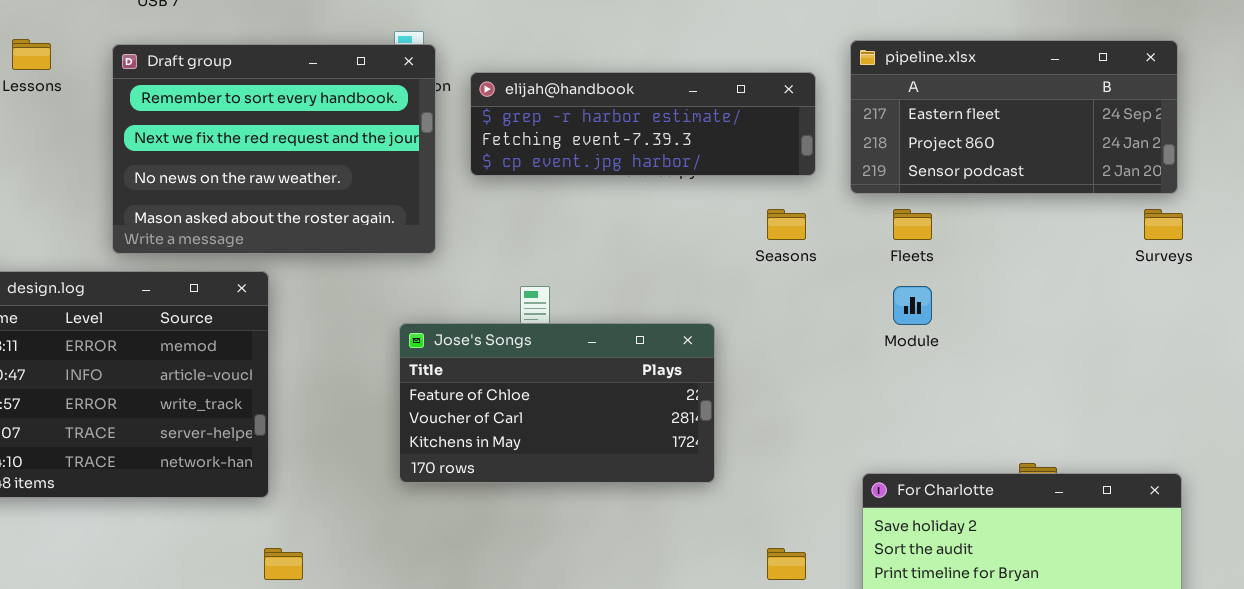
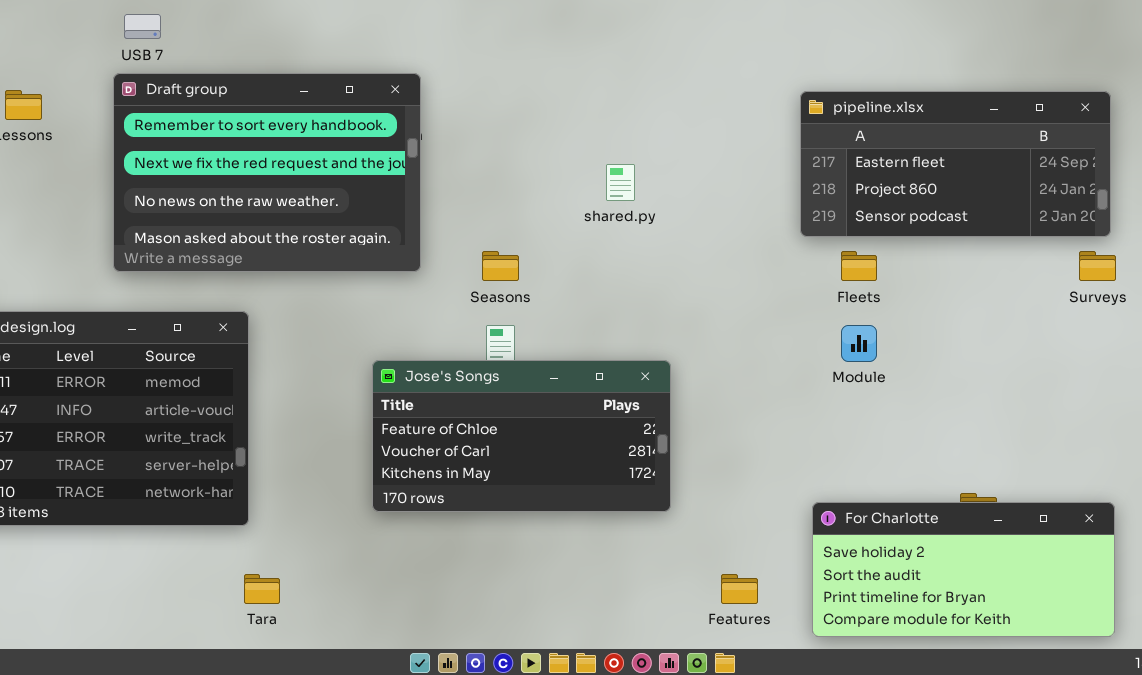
Draft group: [112,44,436,254] -> [113,73,421,272], moved
elijah@handbook: [470,72,816,176] -> none, closed
Seasons: [767,209,806,240] -> [482,251,519,281], moved

